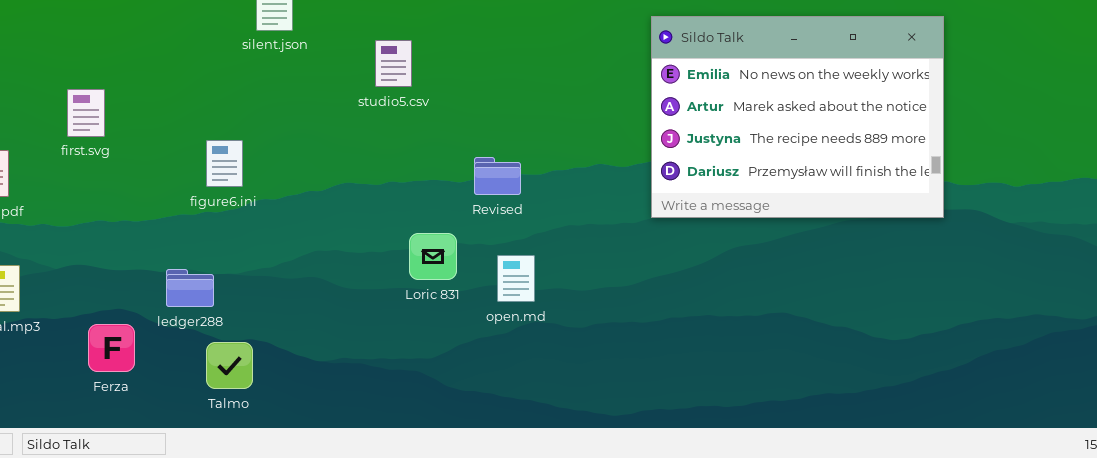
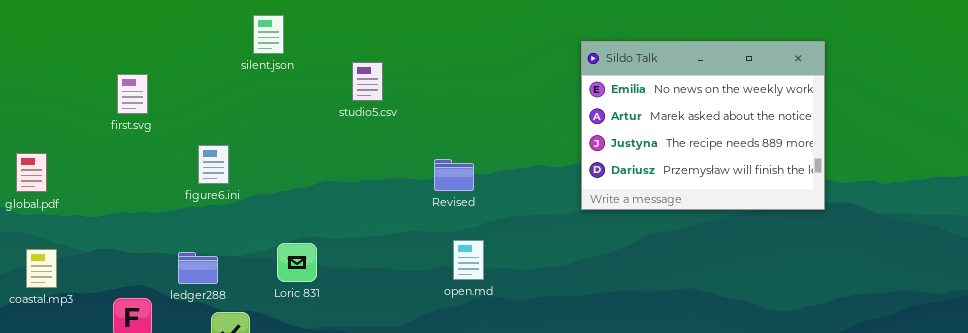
first.svg: [67,89,105,137] -> [117,74,148,114], moved
figure6.ini: [206,140,243,187] -> [198,145,229,184], moved
Loric 831: [409,233,457,280] -> [277,243,317,282], moved

